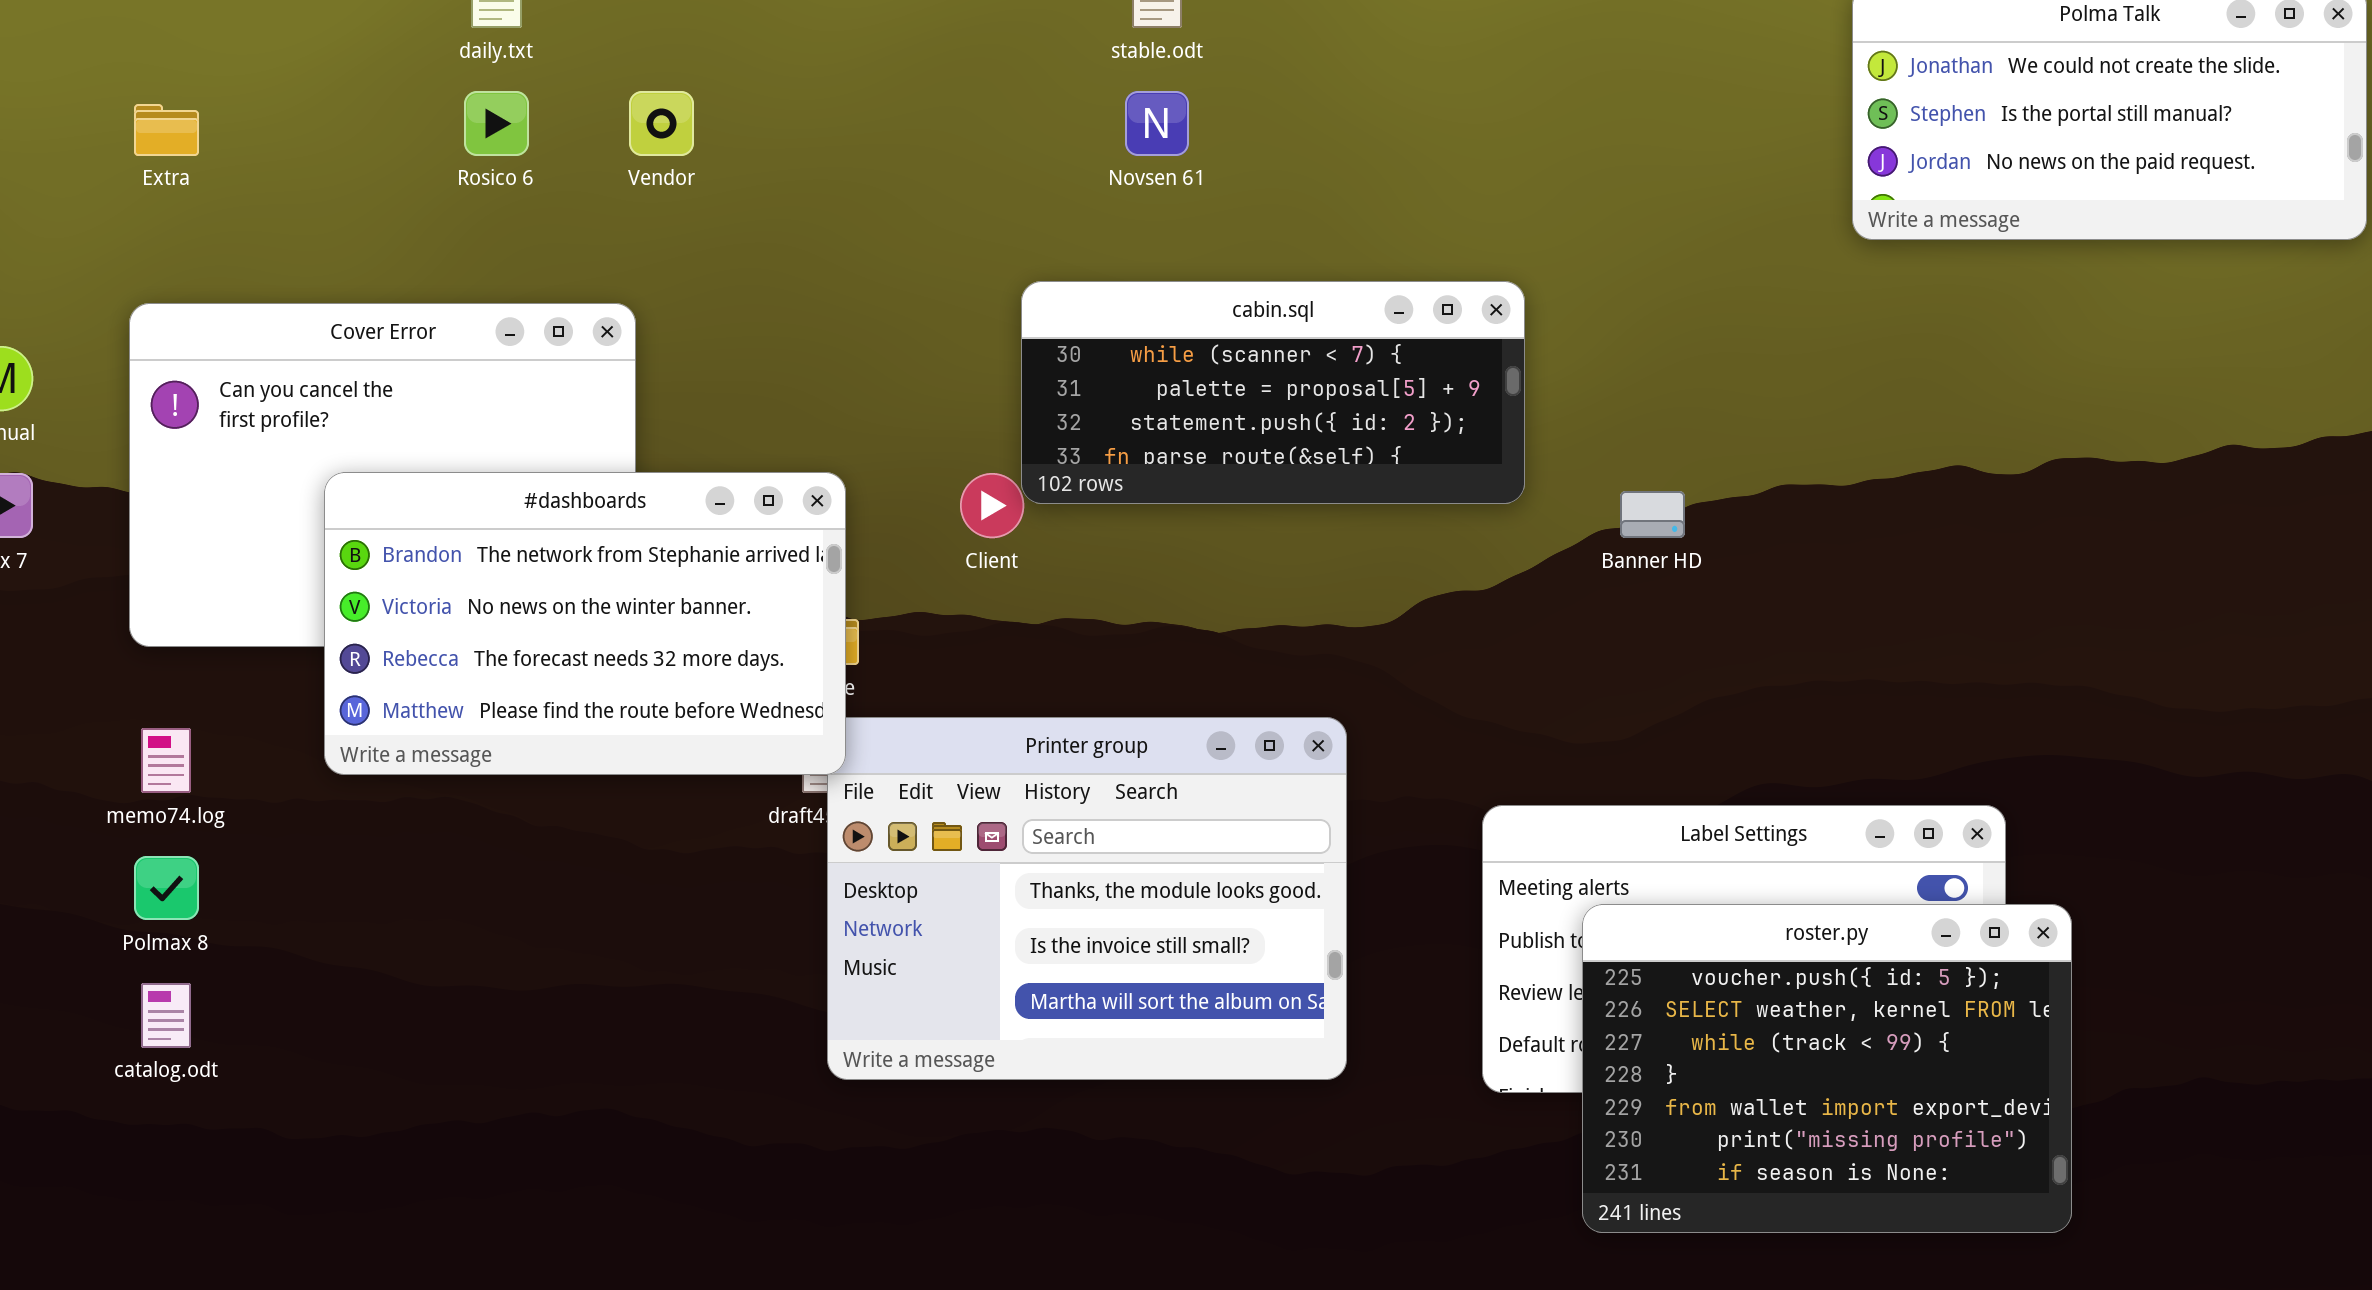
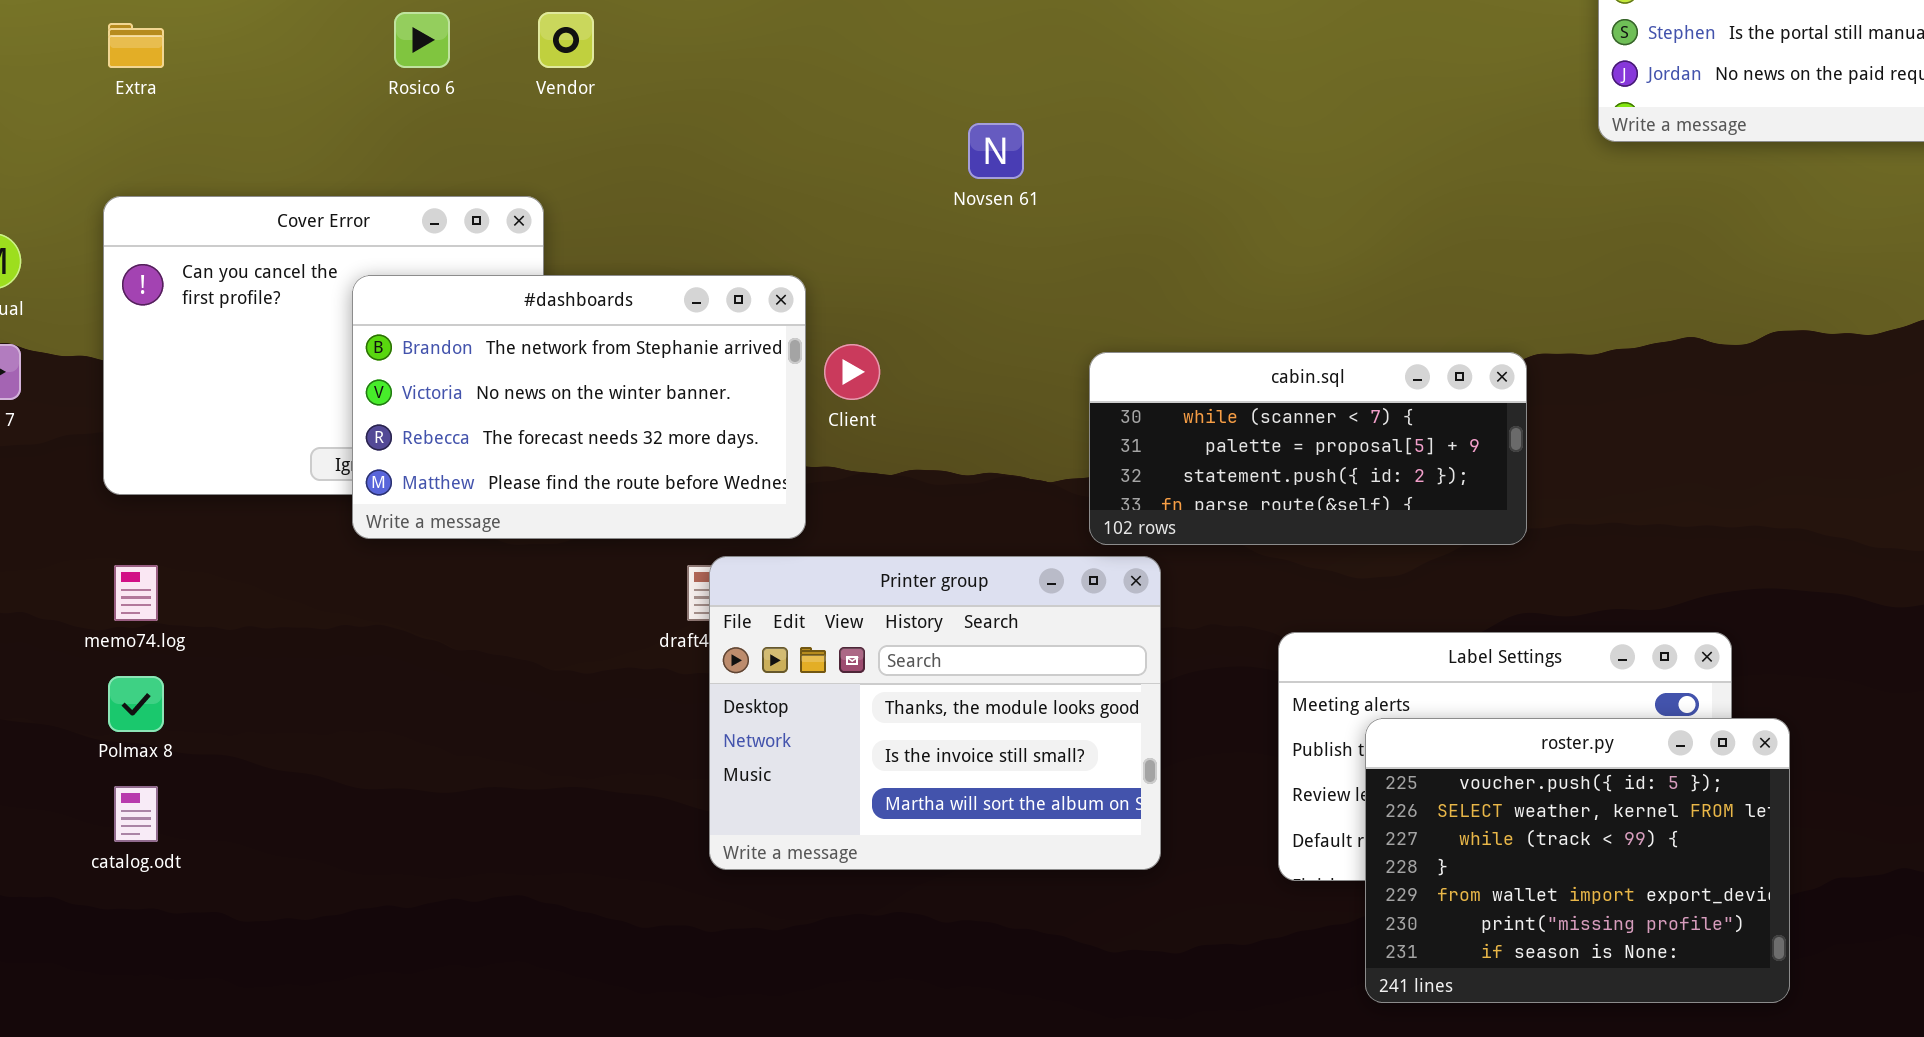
Novsen 61: [1125,91,1189,156] -> [968,123,1024,179], moved
cabin.sql: [1021,281,1525,504] -> [1089,352,1527,545], moved
#dashboards: [324,472,846,775] -> [352,275,806,539], moved

